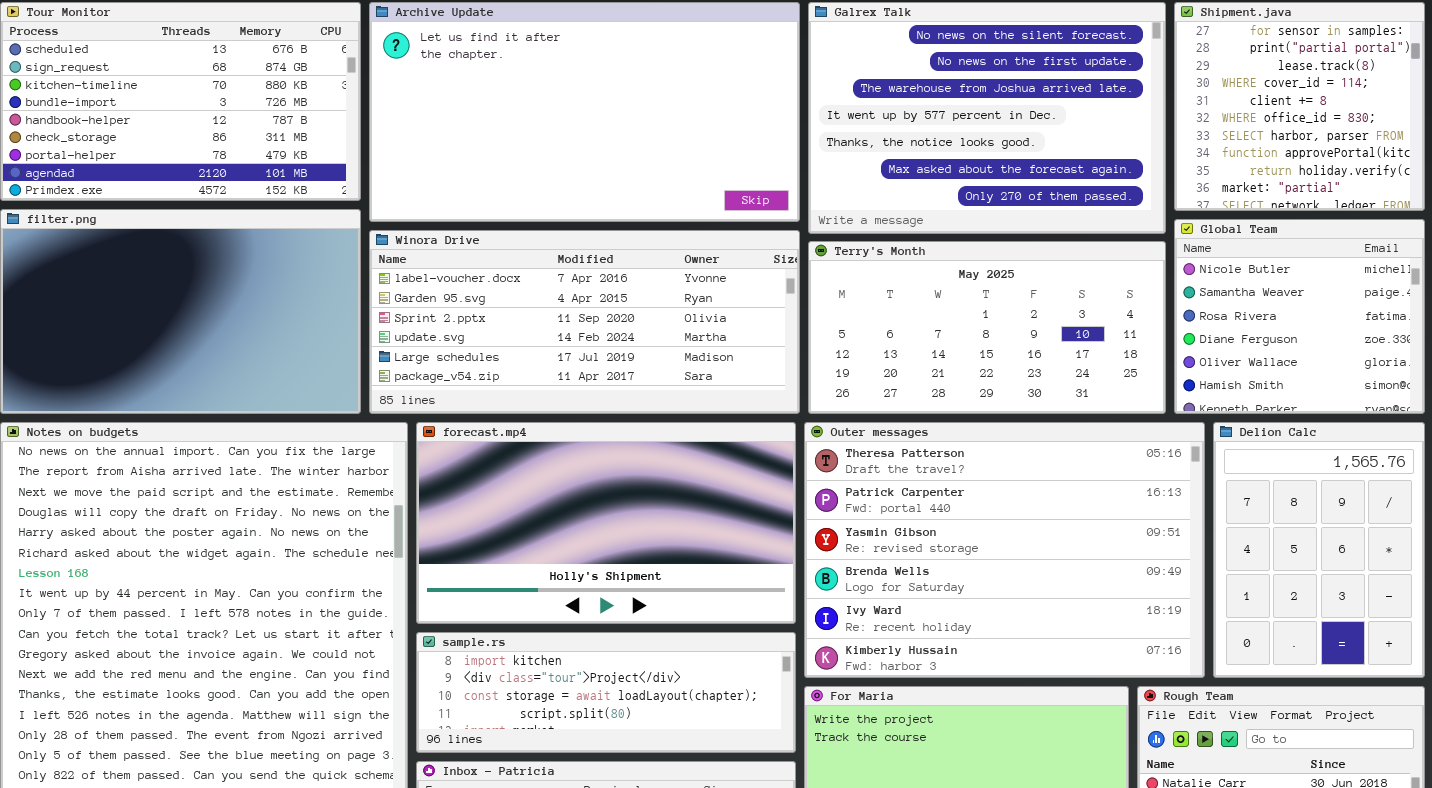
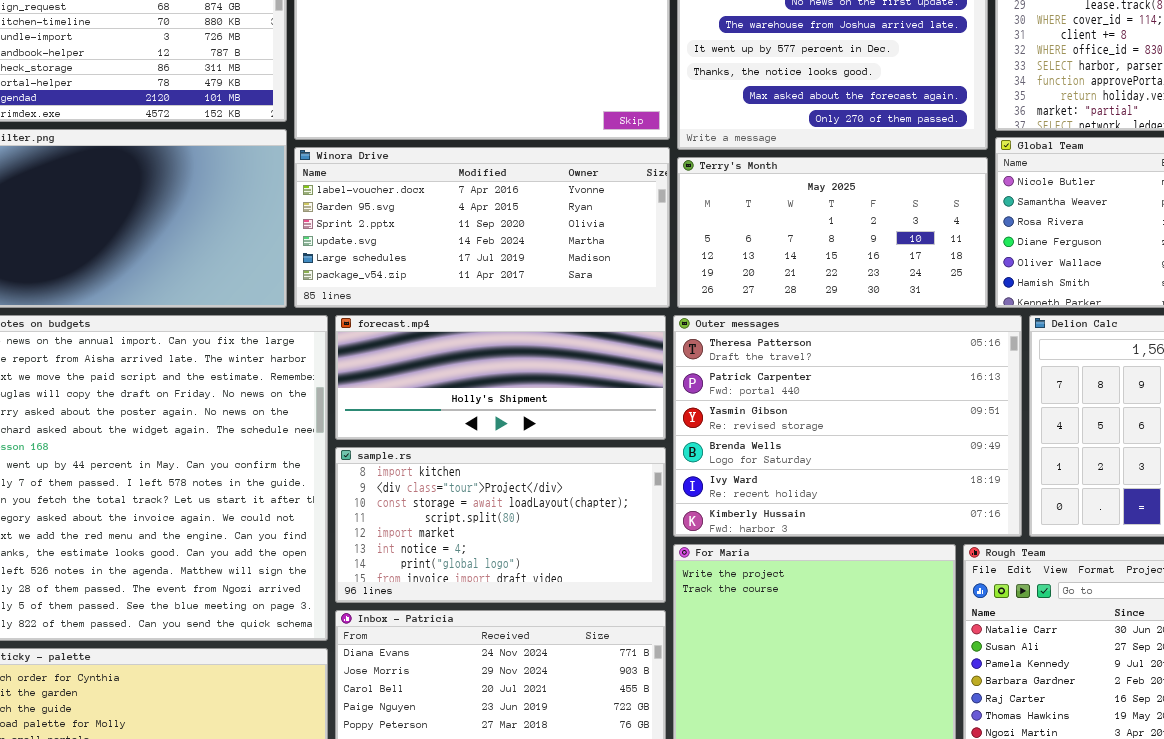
forecast.mp4: [416,422,796,624] -> [335,315,666,440], resized
sample.rs: [416,632,796,753] -> [335,447,666,603], resized

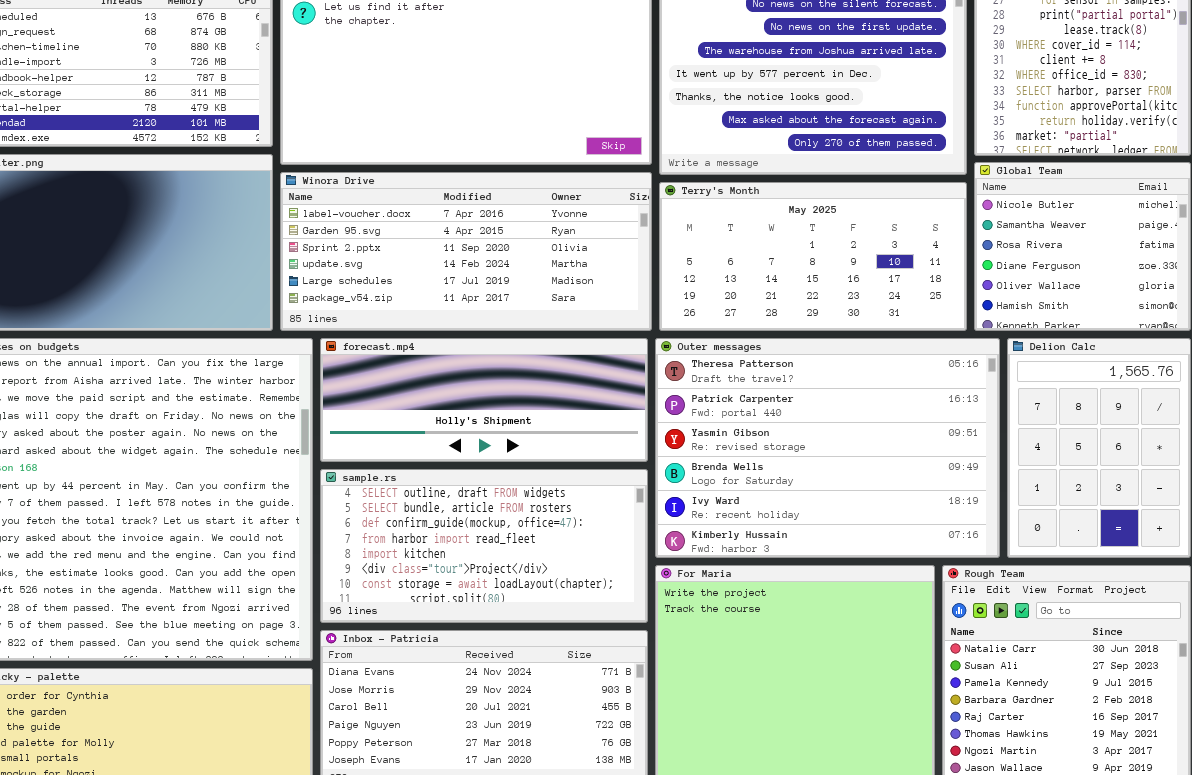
sample.rs: [335,447,666,603] -> [320,469,648,623], scrolled up 4 rows

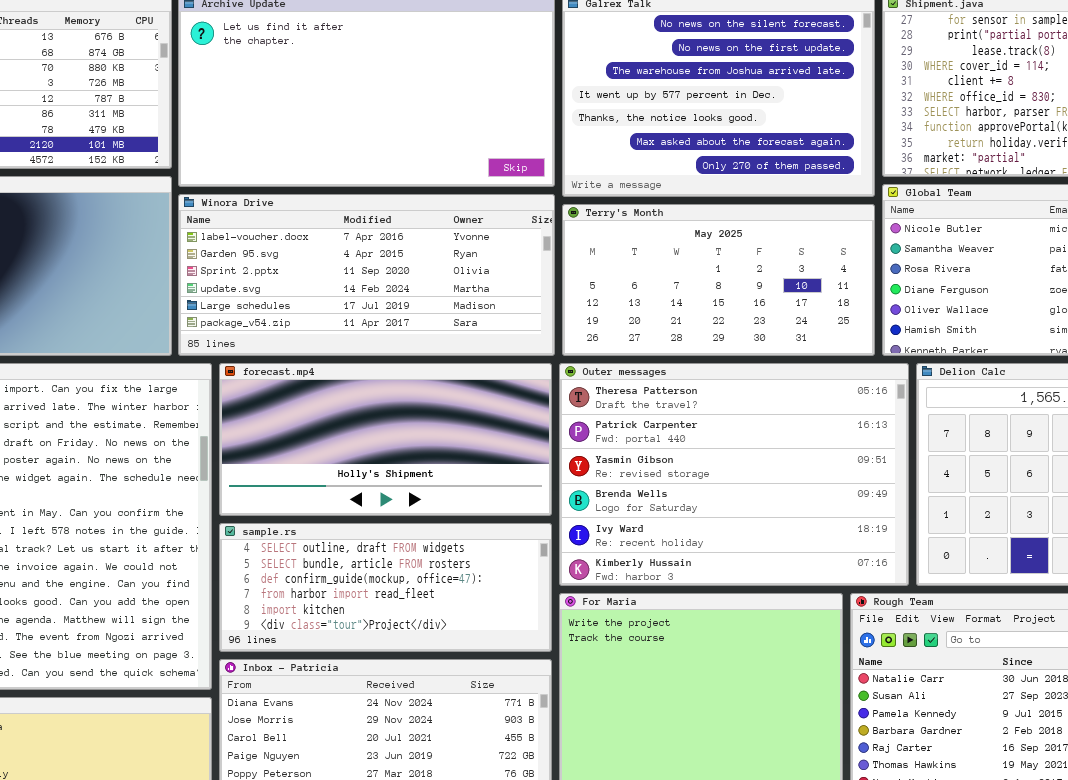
forecast.mp4: [320,338,648,462] -> [219,363,552,516], resized
sample.rs: [320,469,648,623] -> [219,523,552,652], resized

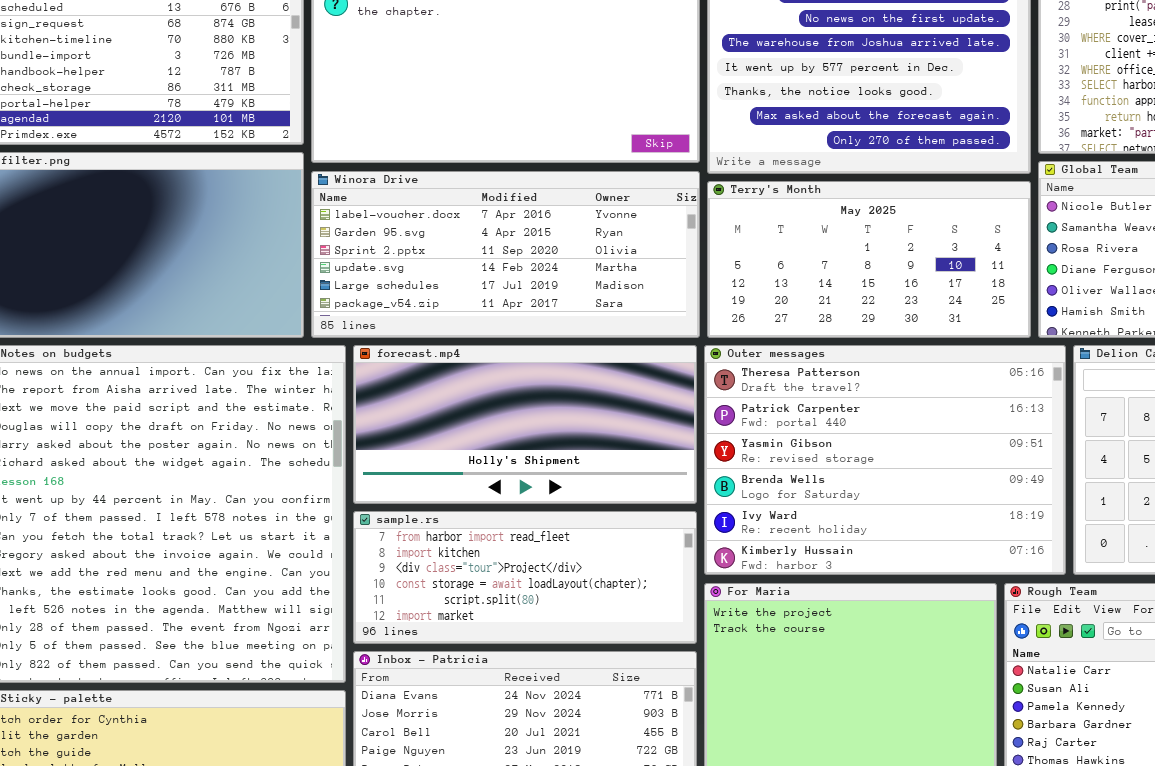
sample.rs: [219,523,552,652] -> [353,511,697,644], scrolled down 3 rows

